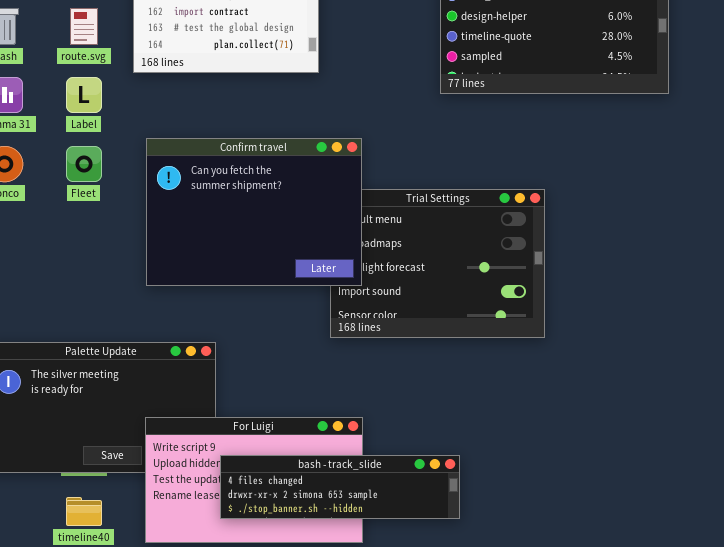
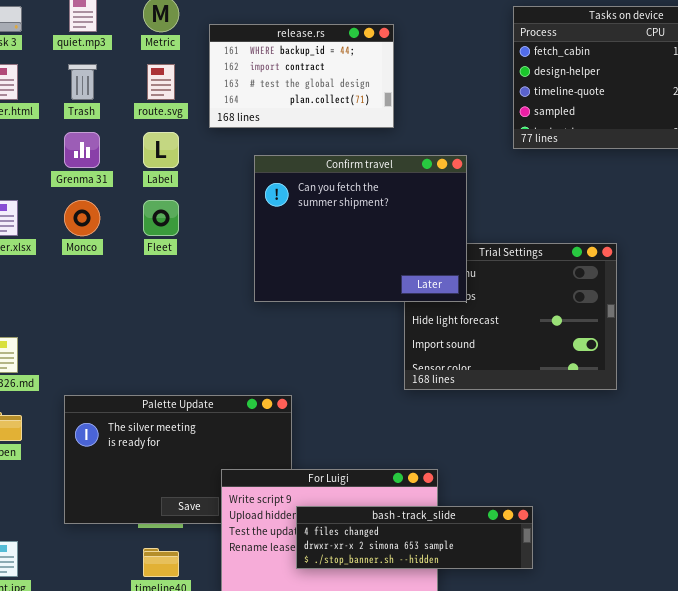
Confirm travel: [146,138,362,286] -> [254,155,467,302], moved

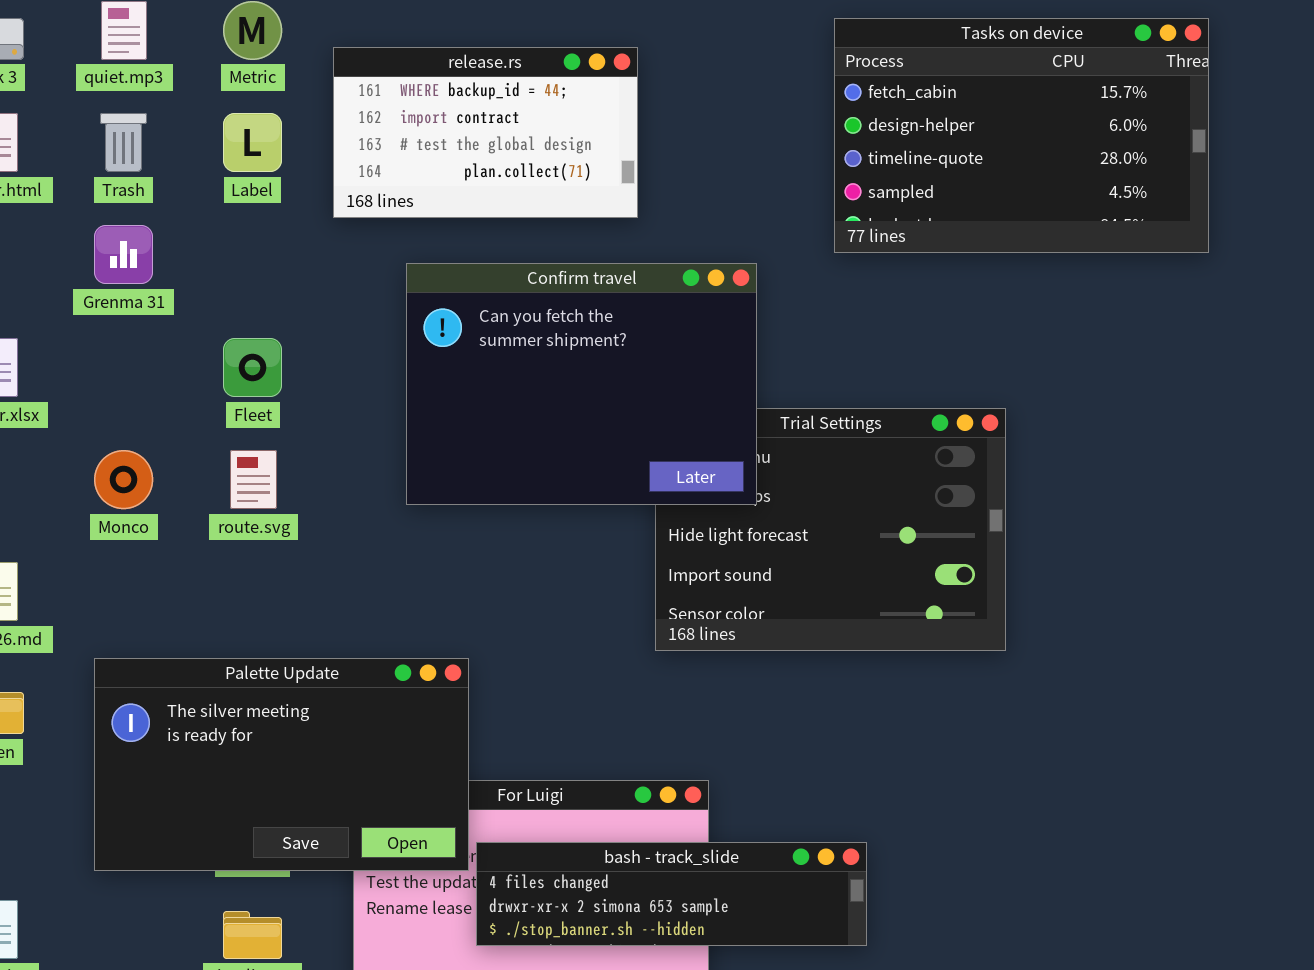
route.svg: [147,64,175,100] -> [230,450,277,509], moved
Label: [143,132,179,168] -> [223,113,282,172], moved
Monco: [64,200,100,236] -> [94,450,153,509], moved
Palette Update: [64,395,292,524] -> [94,658,469,871], raised

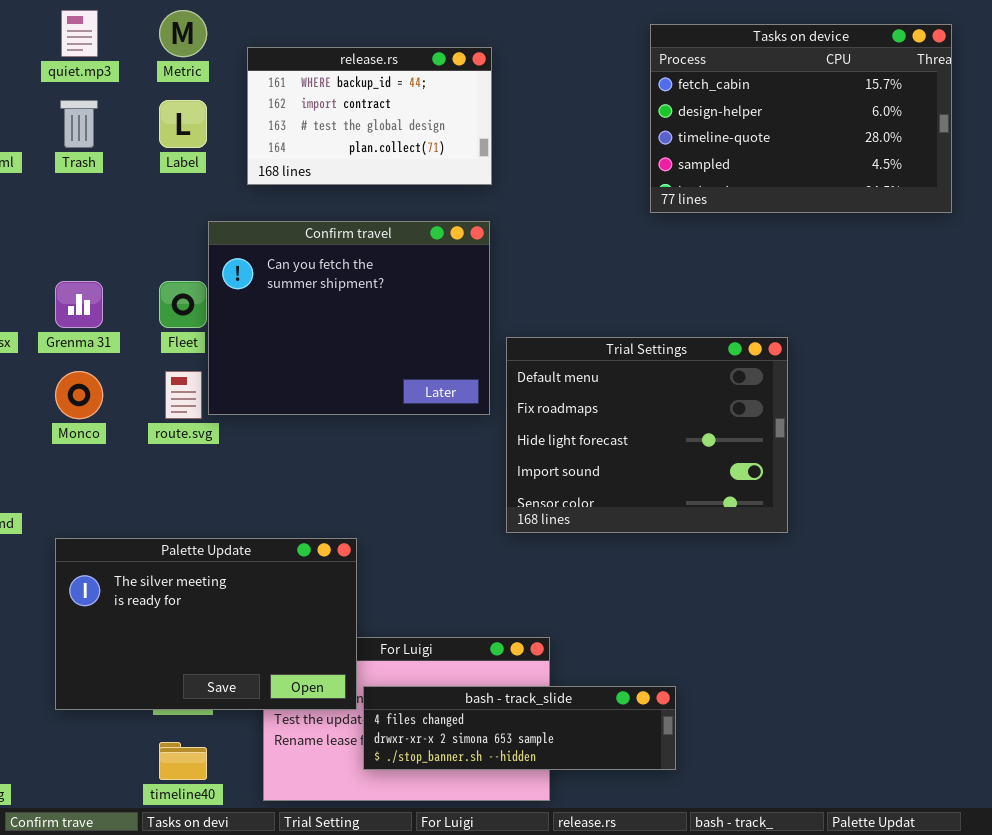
Grenma 31: [94,225,153,284] -> [55,281,103,328], moved
Confirm travel: [406,263,757,505] -> [208,221,490,415], moved

